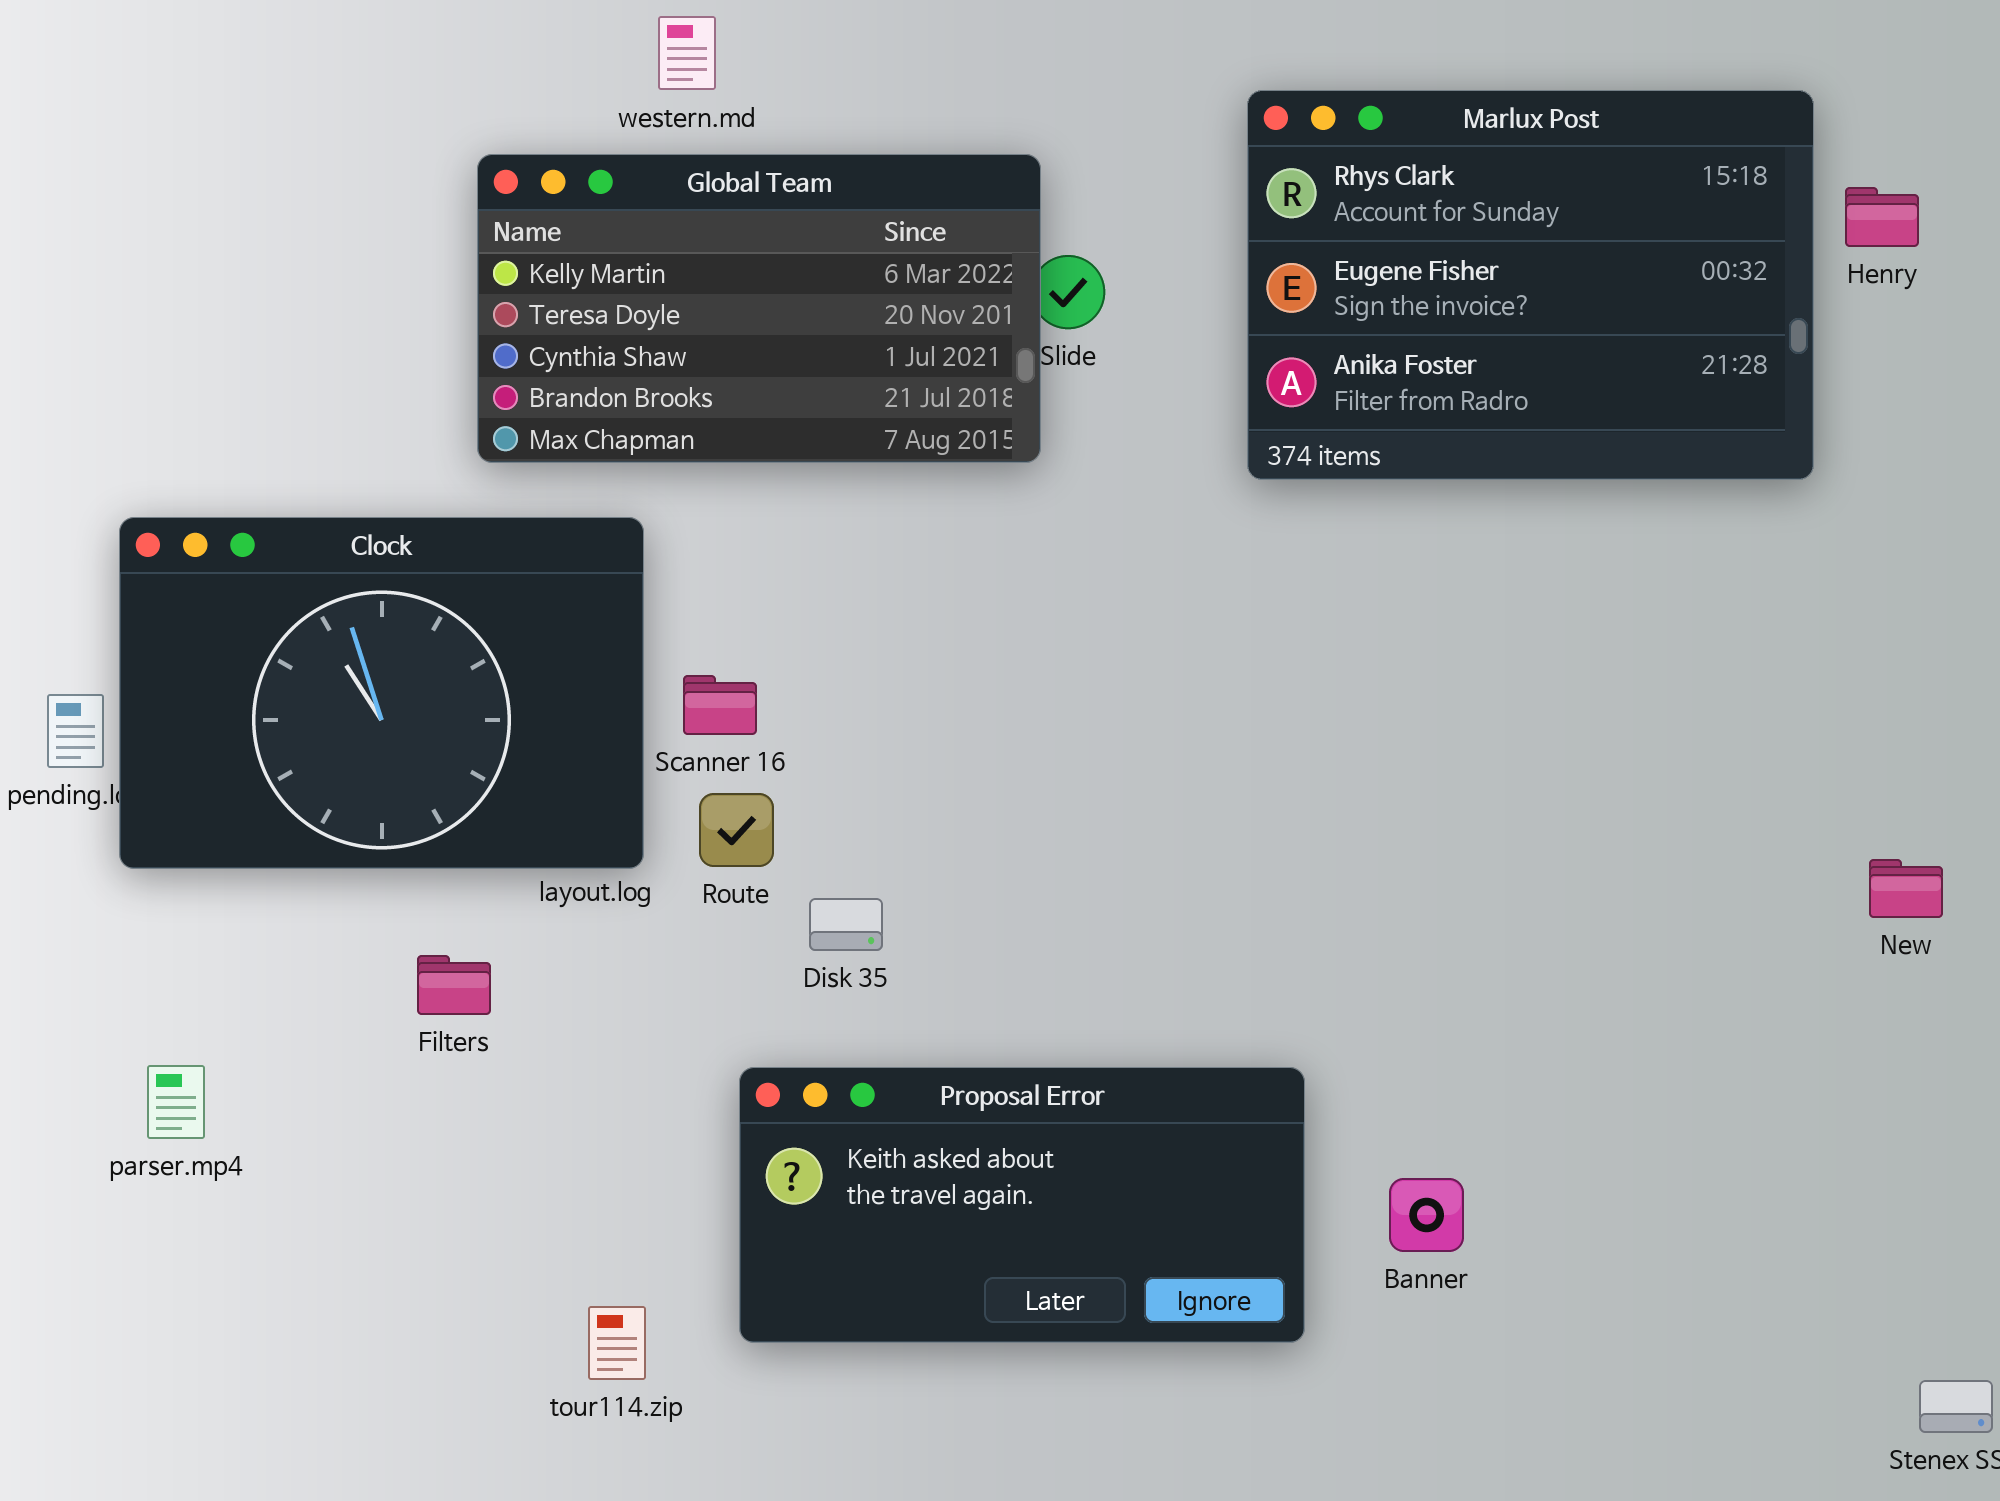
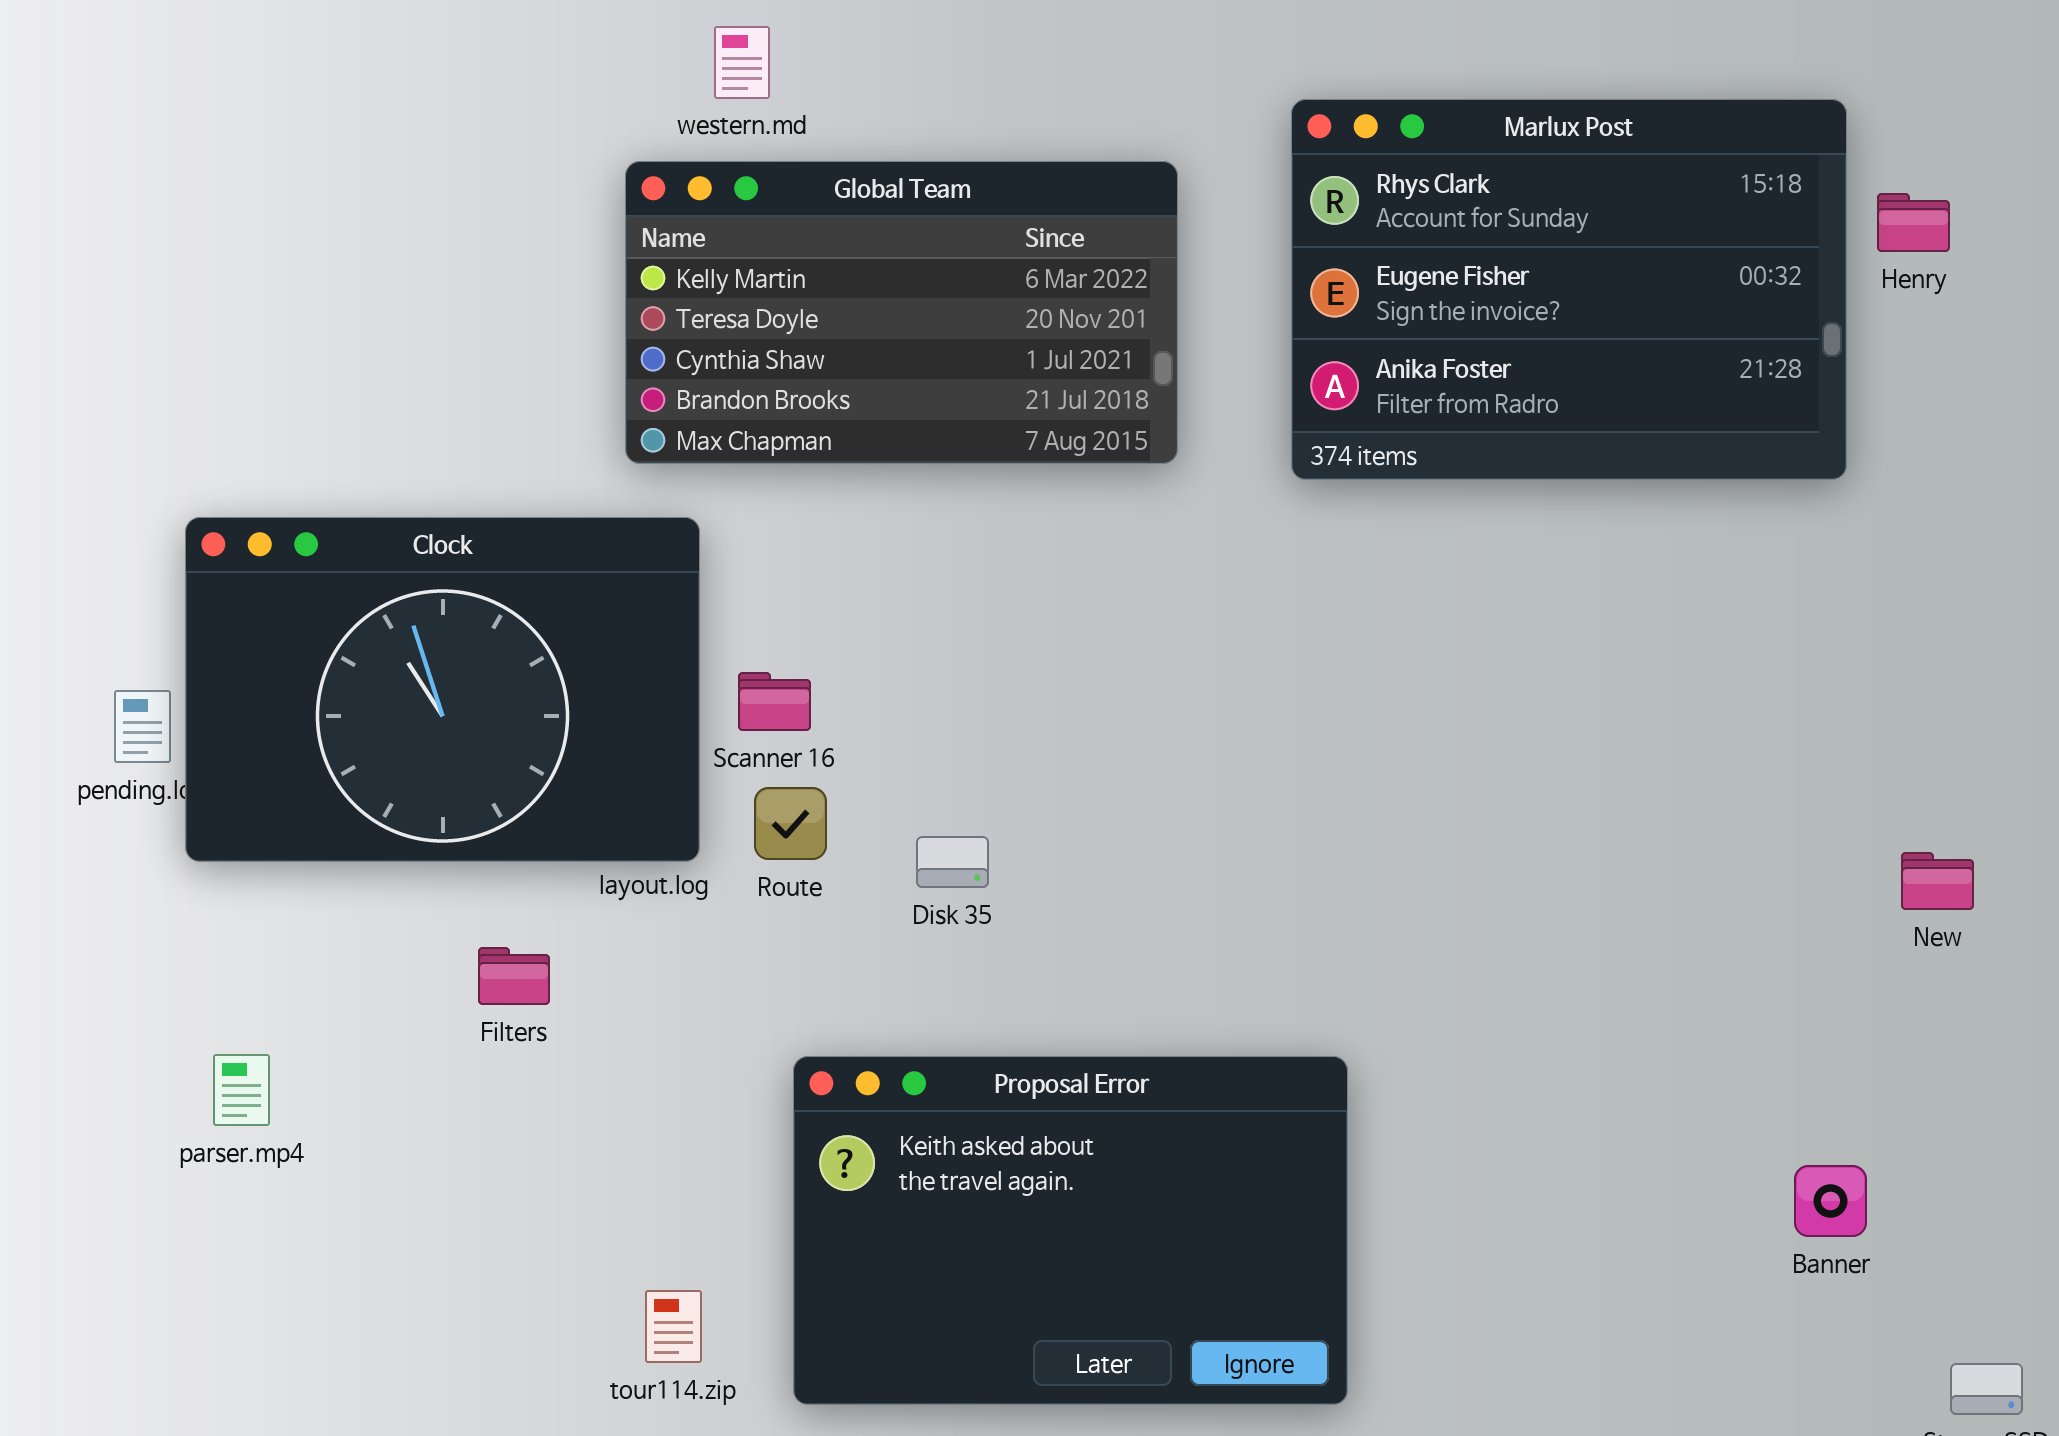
Global Team: [477,154,1041,463] -> [625,161,1178,464], moved
Disk 35: [809,898,883,951] -> [916,836,989,888], moved
Proposal Error: [739,1067,1305,1343] -> [793,1056,1348,1405], resized
Banner: [1389,1178,1464,1252] -> [1794,1165,1867,1237], moved

